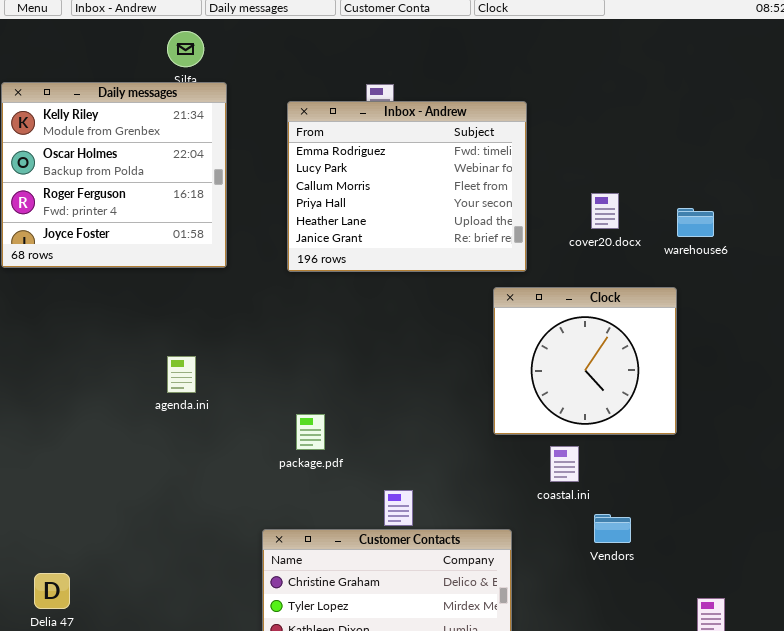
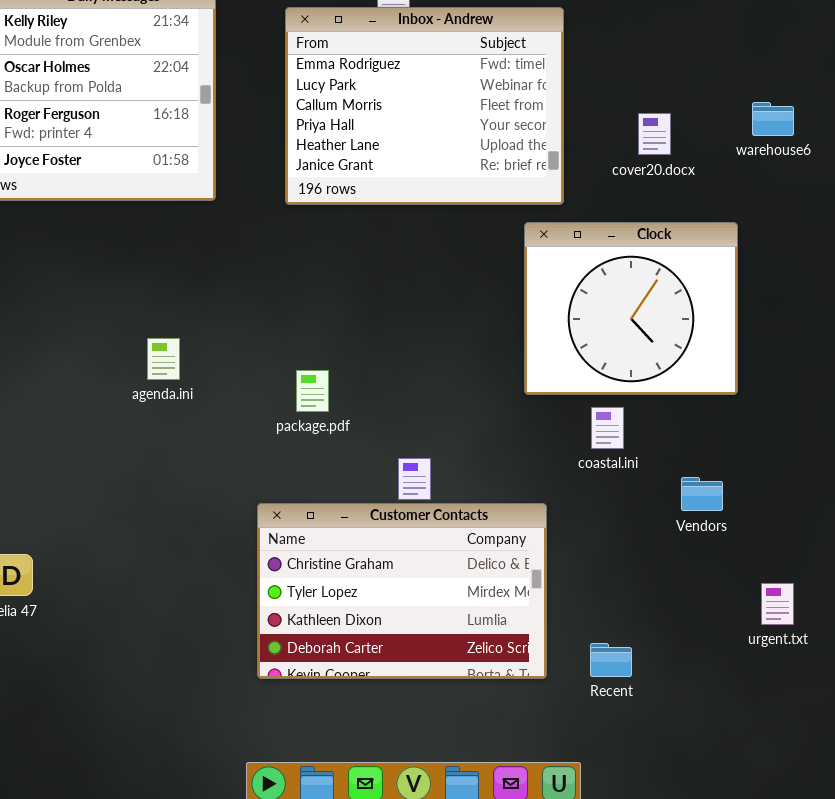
warehouse6: [677,208,714,237] -> [752,102,794,136], moved
agenda.ini: [167,356,196,393] -> [147,338,180,380], moved
Vendors: [594,514,631,543] -> [681,477,723,511], moved

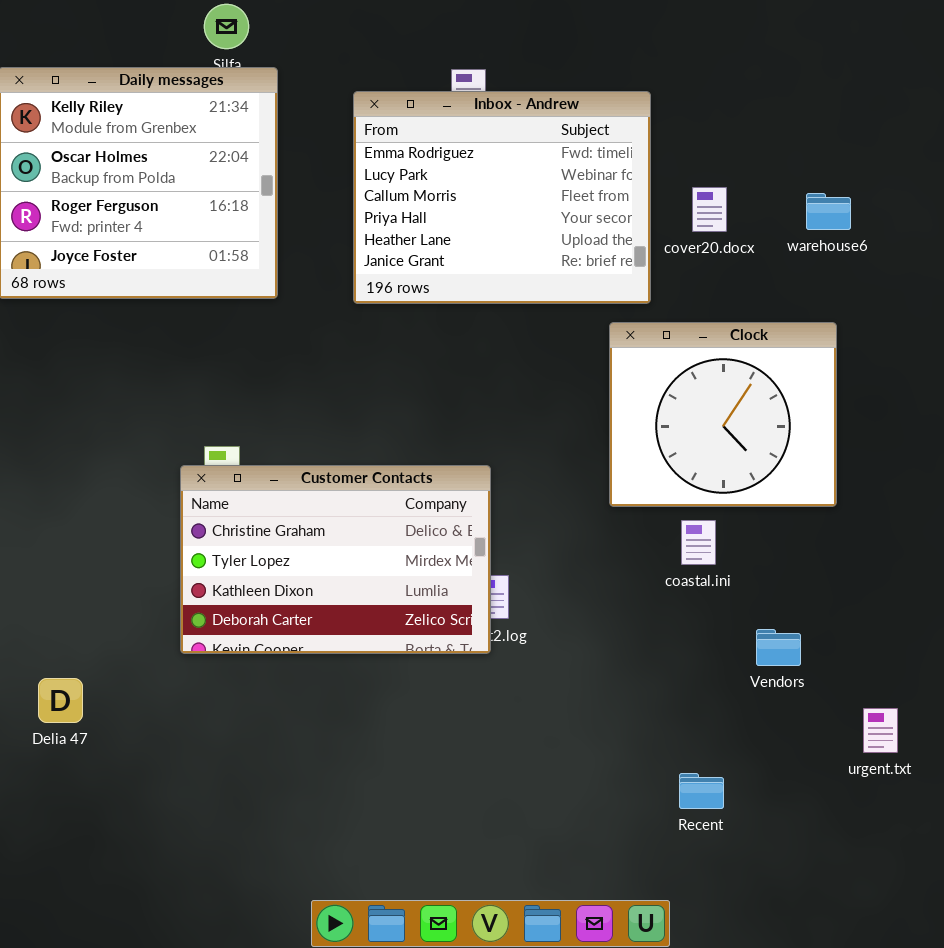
warehouse6: [752,102,794,136] -> [806,193,851,230], moved
cover20.docx: [638,113,671,155] -> [692,187,727,232], moved
Vendors: [681,477,723,511] -> [756,629,801,666], moved
Customer Contacts: [257,503,547,679] -> [180,465,491,654], moved

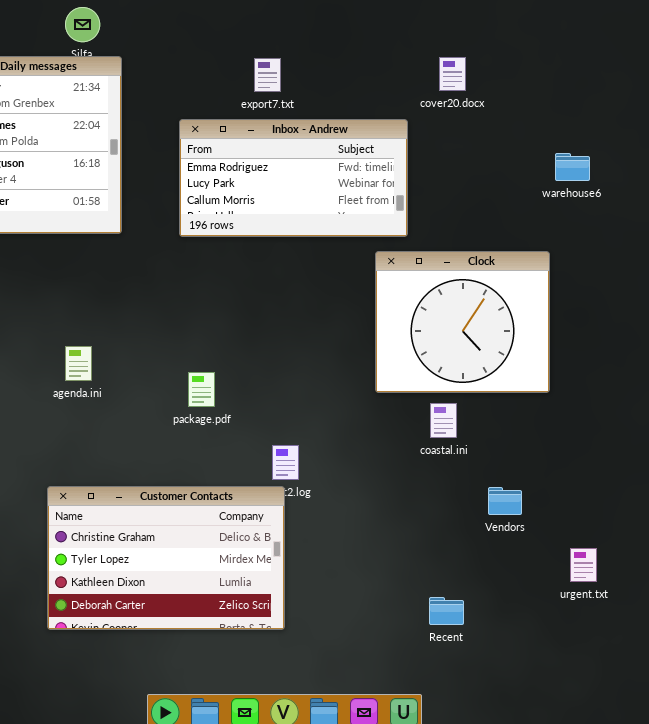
Inbox - Andrew: [353,91,651,304] -> [179,119,408,237], resized
cover20.docx: [692,187,727,232] -> [439,57,466,91], moved
warehouse6: [806,193,851,230] -> [555,153,590,181], moved
Customer Contacts: [180,465,491,654] -> [47,486,285,630], moved

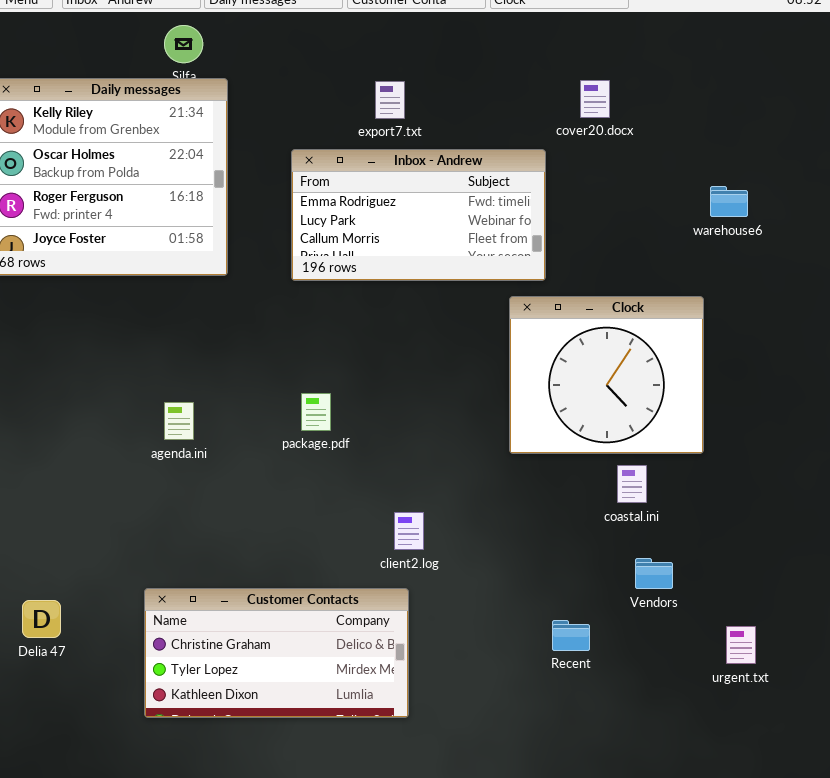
package.pdf: [188,372,215,407] -> [301,393,331,431], moved
coastal.ini: [430,403,457,438] -> [617,465,647,503], moved
Customer Contacts: [47,486,285,630] -> [144,588,409,718], resized
Recent: [429,597,464,625] -> [552,620,590,651], moved

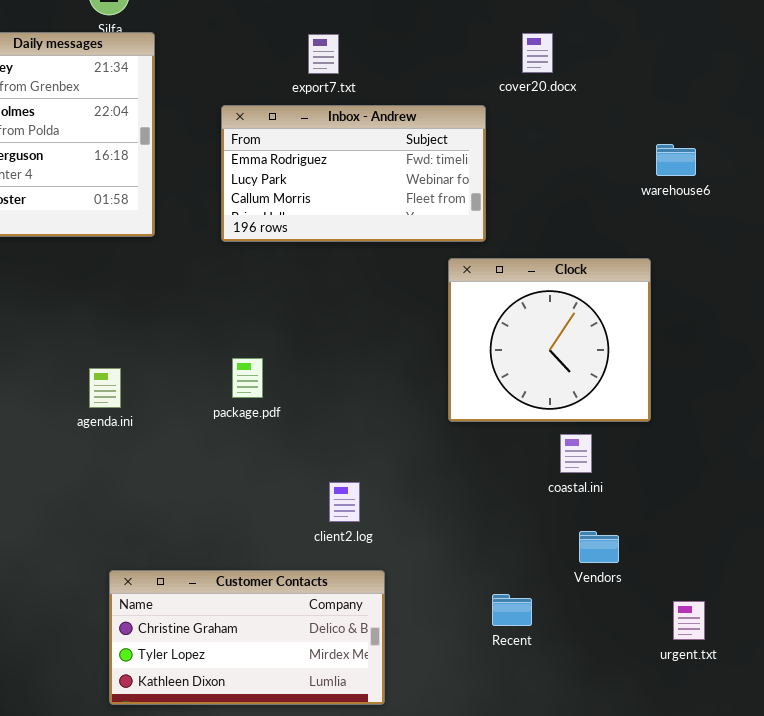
Customer Contacts: [144,588,409,718] -> [109,570,385,705], moved

